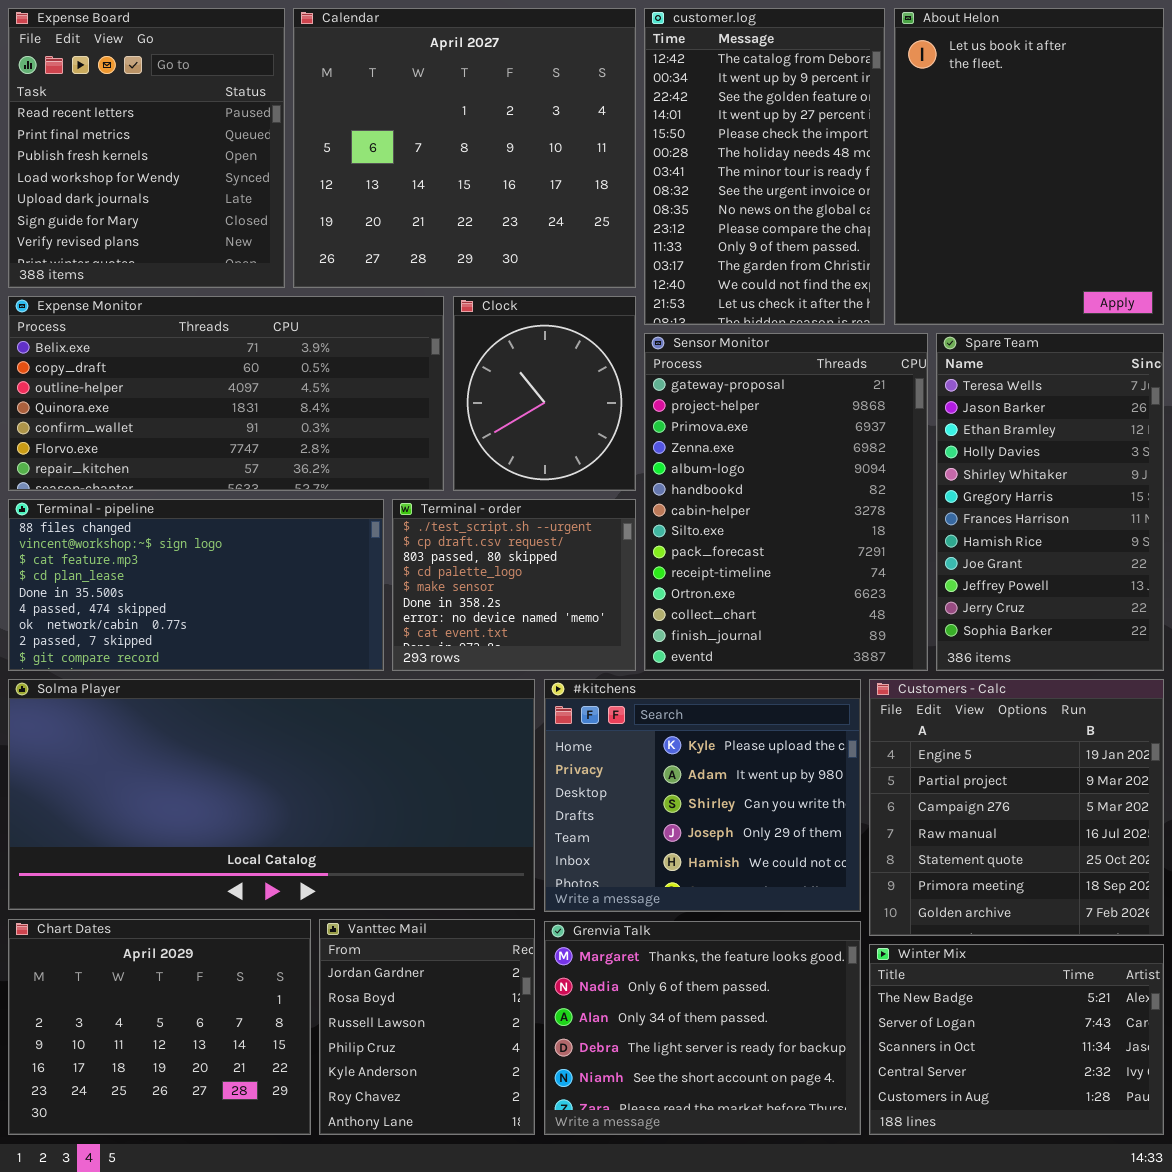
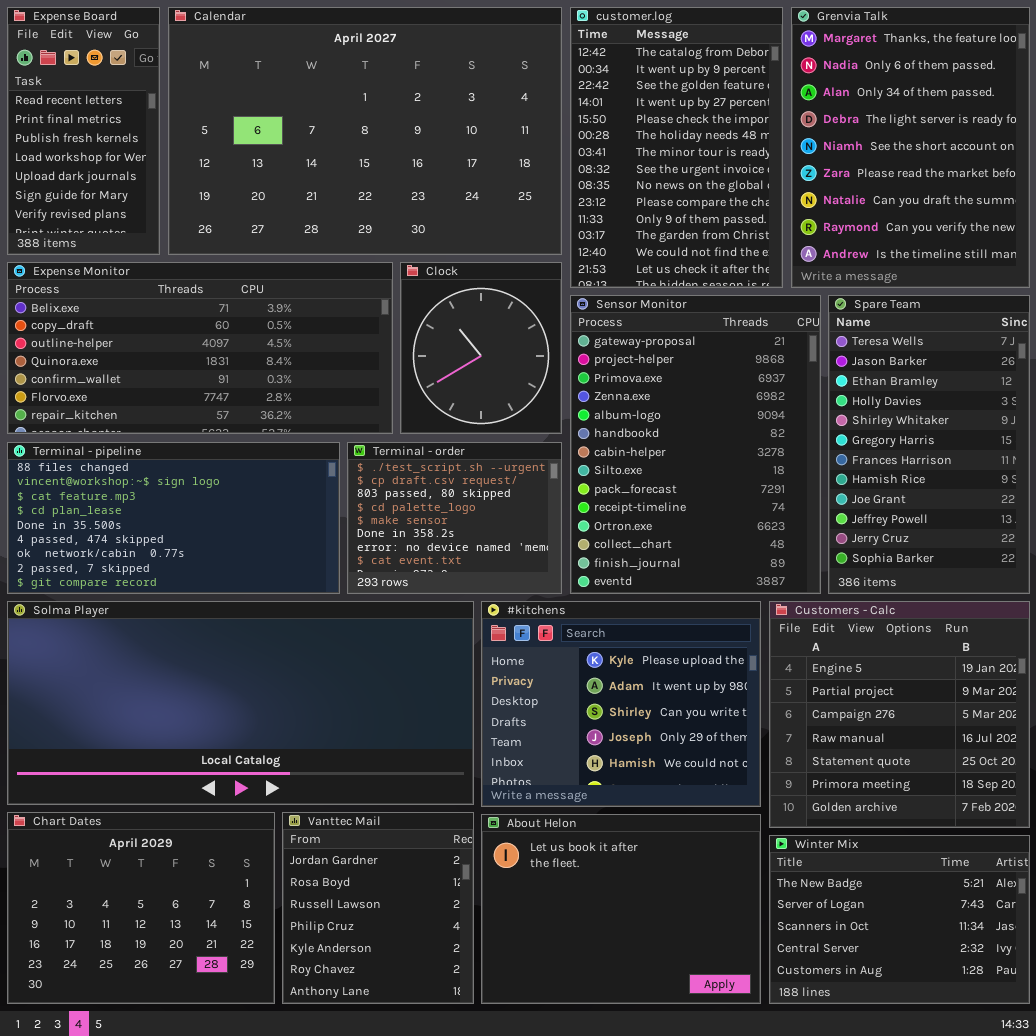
Expense Board: [8,8,285,288] -> [7,7,160,255], resized
Calendar: [293,8,636,288] -> [168,7,562,255], resized
About Helon: [894,8,1164,325] -> [481,814,761,1004], moved, resized
Grenvia Talk: [544,921,861,1135] -> [791,7,1030,288], moved, resized

